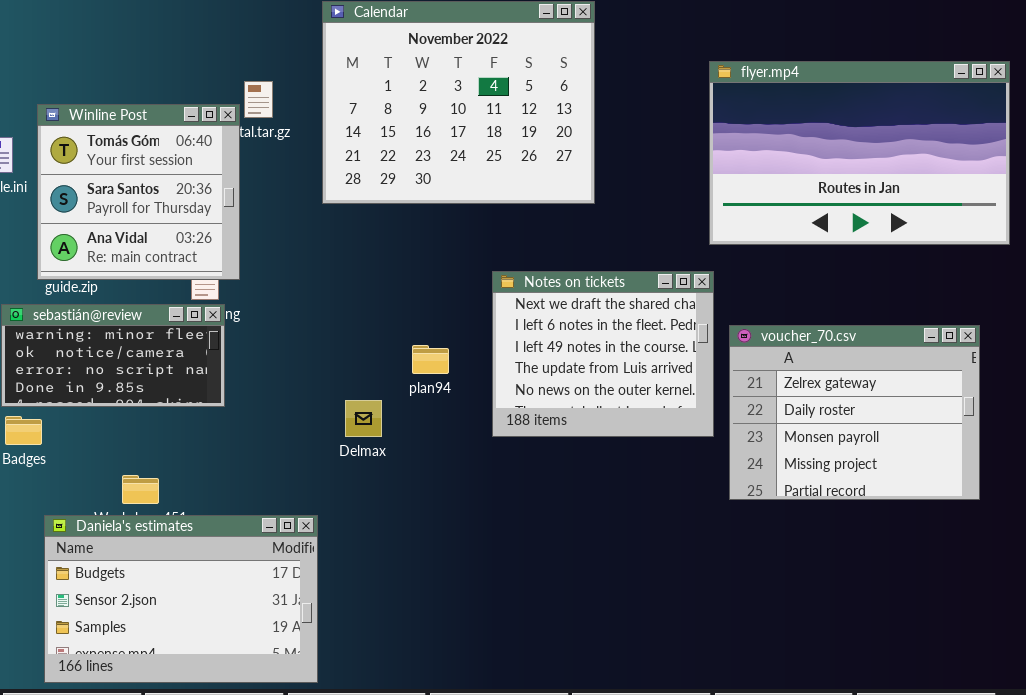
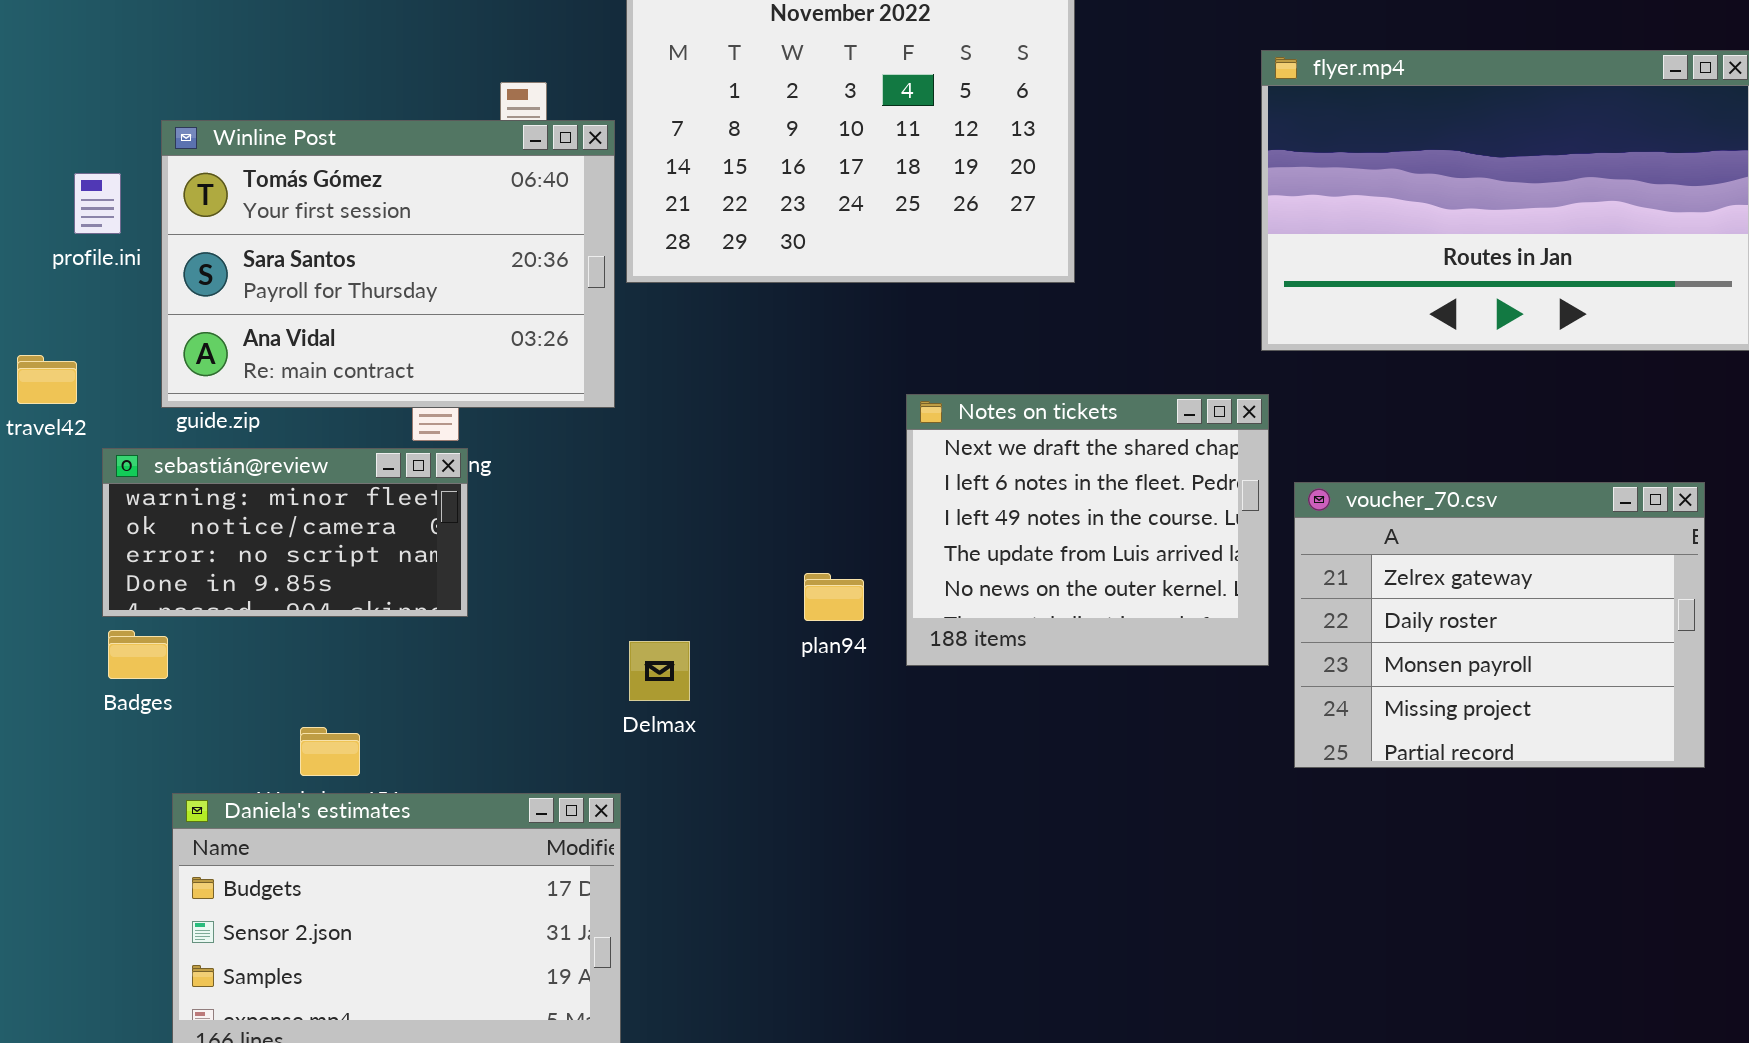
Winline Post: [37,104,240,280] -> [161,120,615,408], resized
plan94: [412,345,449,374] -> [804,573,864,621], moved
Delmax: [345,400,382,437] -> [629,641,690,701], moved

